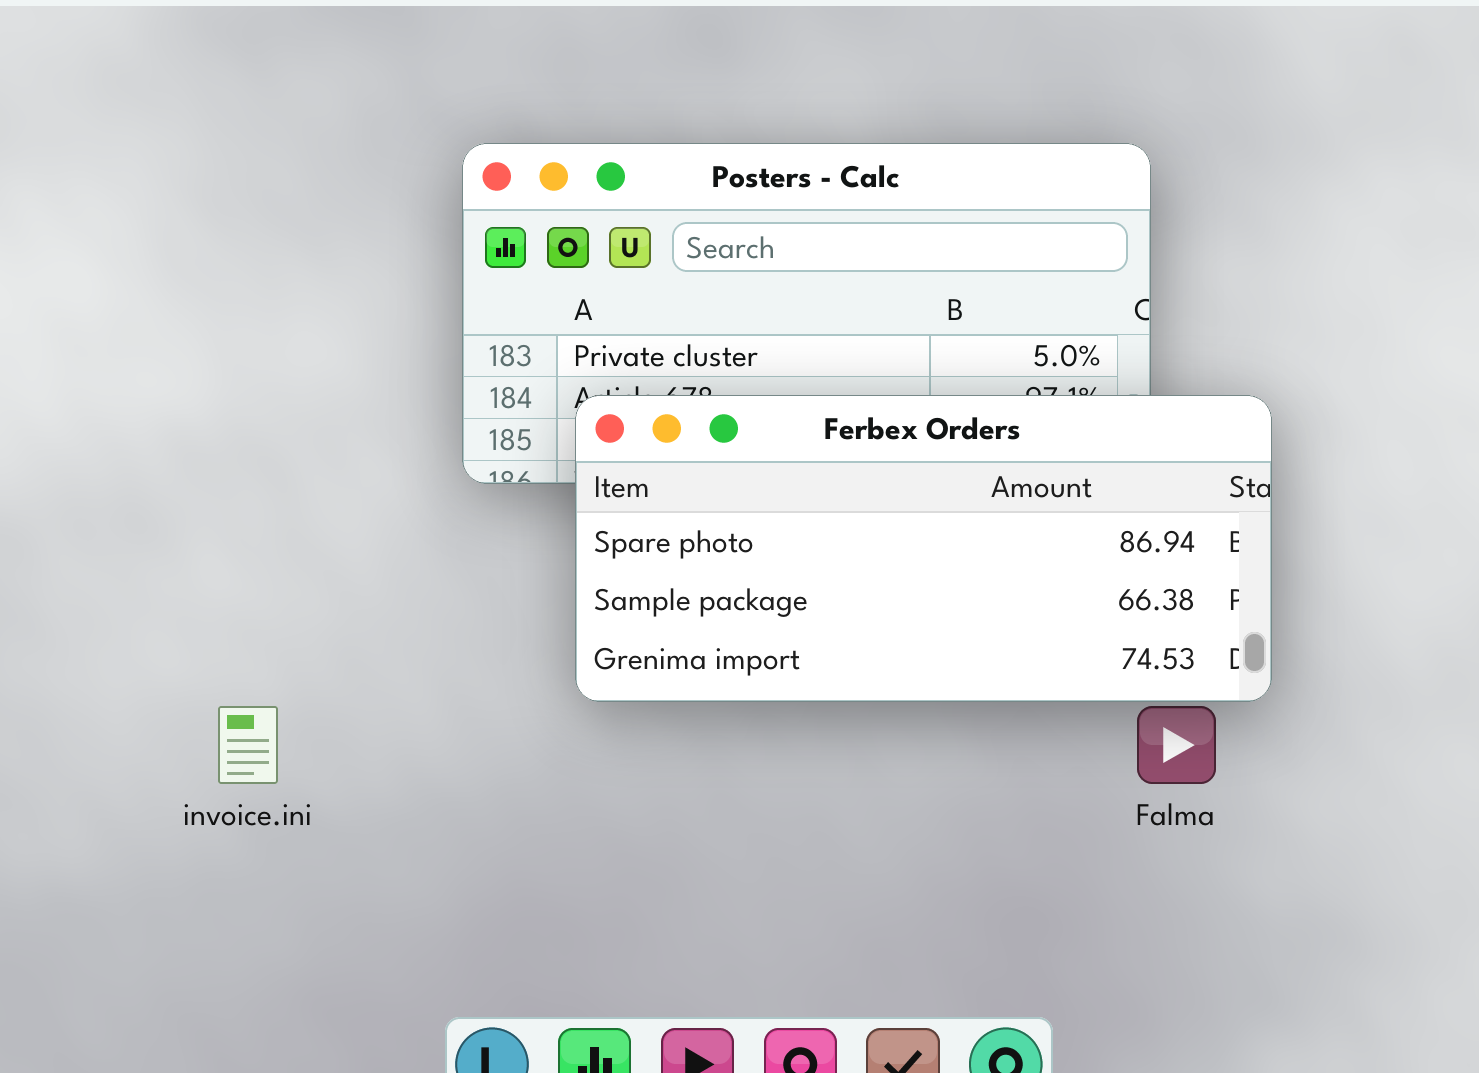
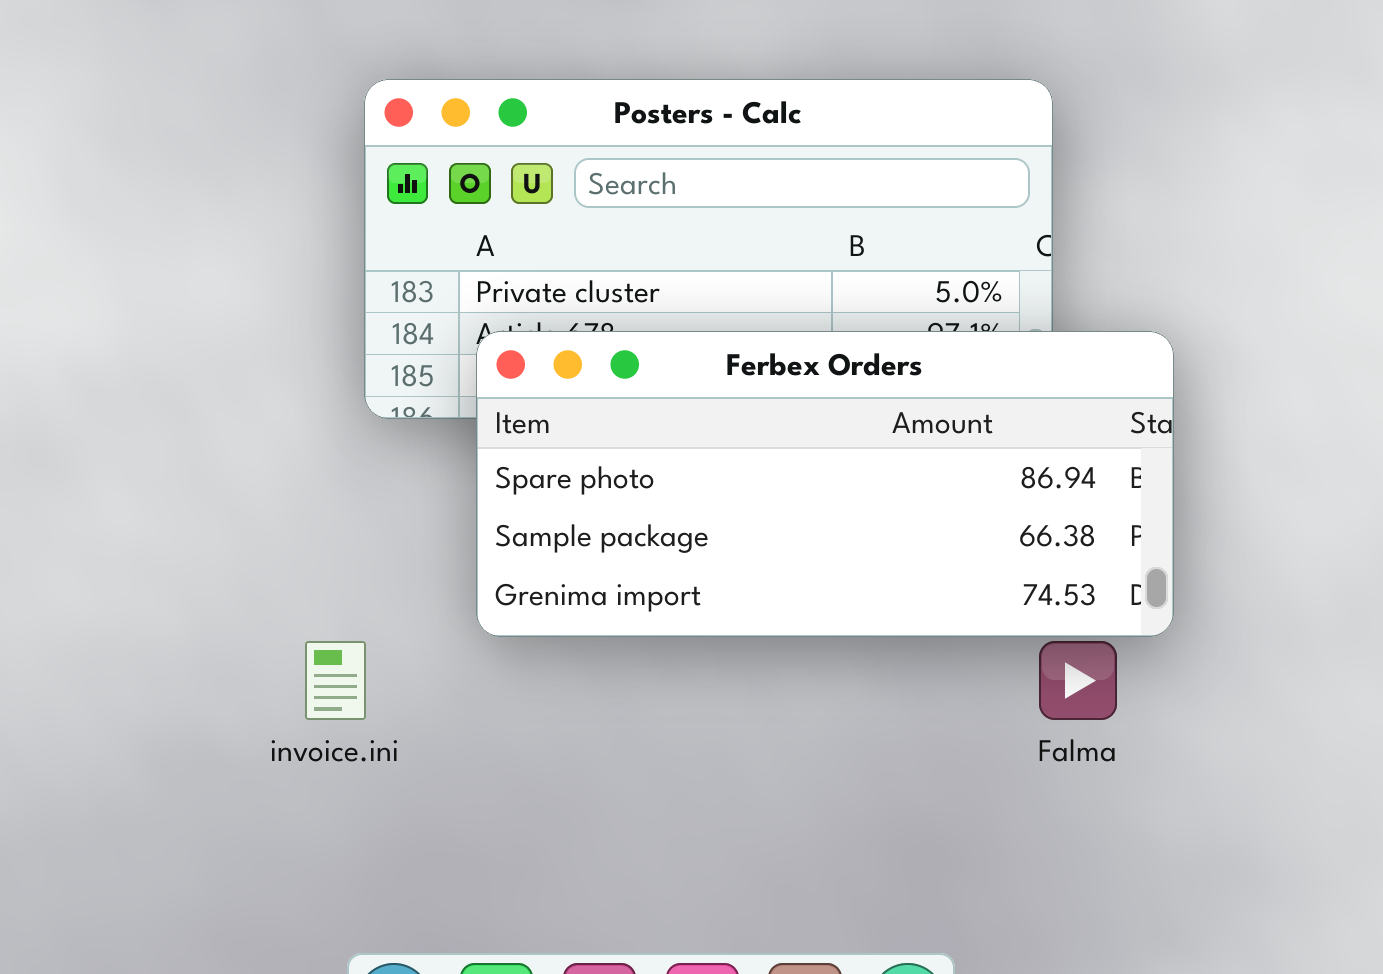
invoice.ini: [218,706,278,784] -> [305,641,366,720], moved

